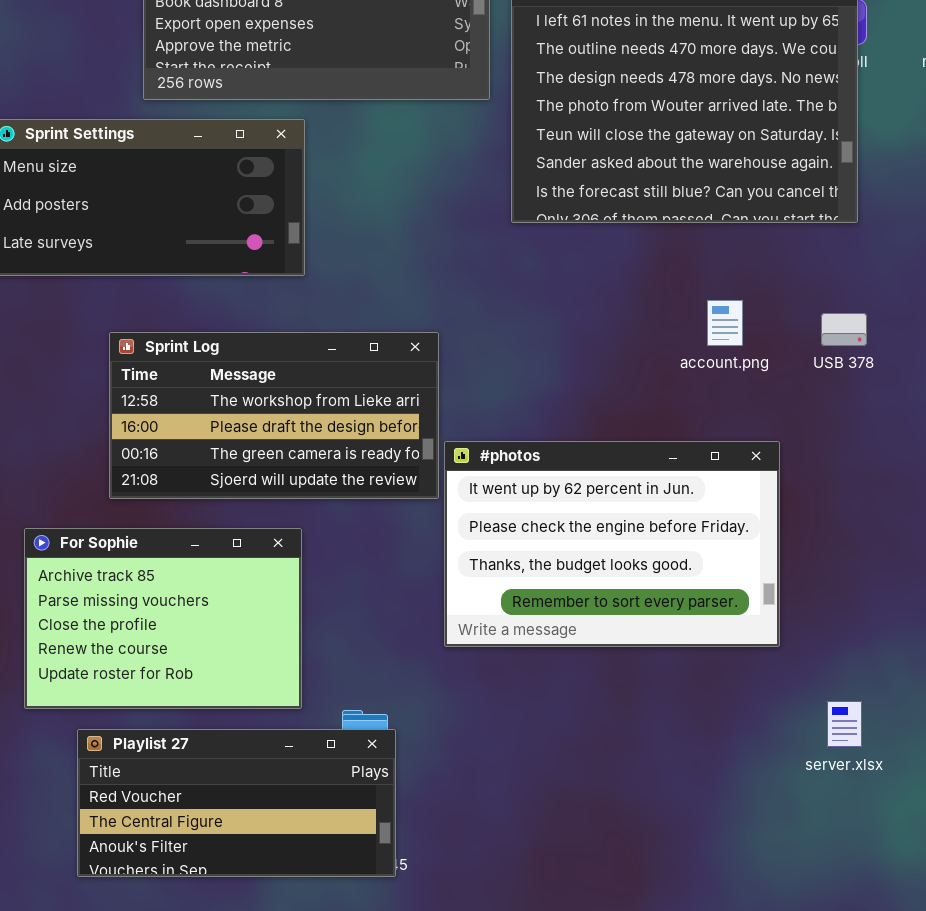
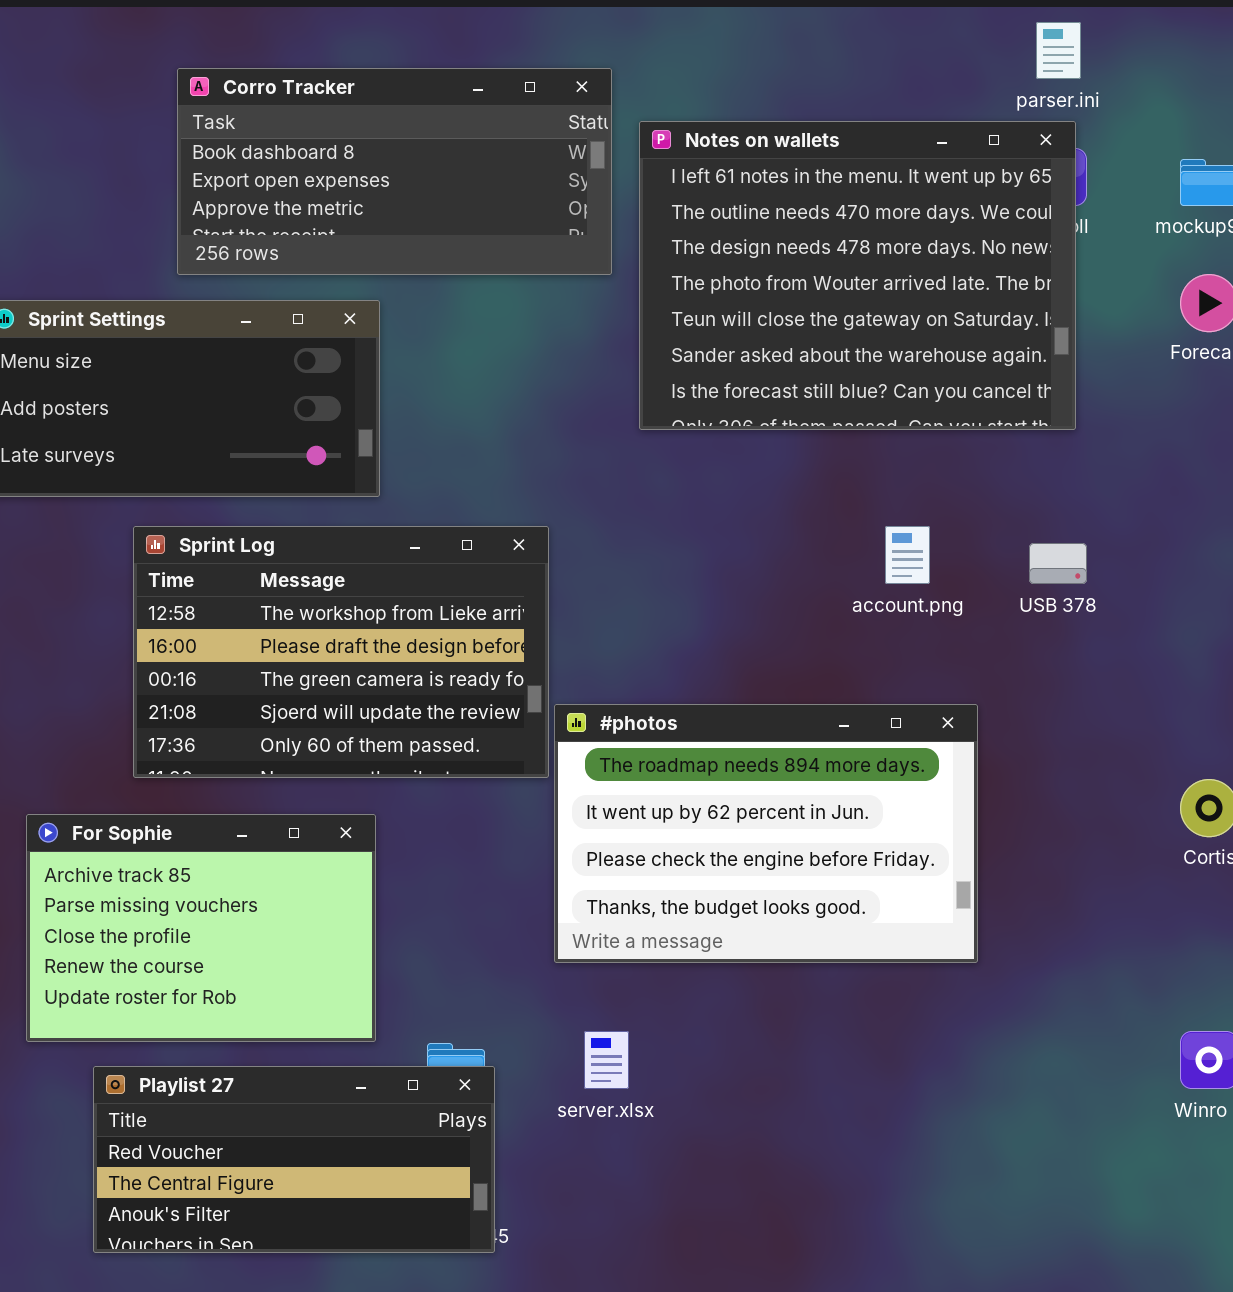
Sprint Log: [109,332,439,499] -> [133,526,549,778], resized
#photos: [444,441,780,647] -> [554,704,978,963], scrolled up 1 row
server.xlsx: [827,701,862,747] -> [584,1031,629,1089], moved

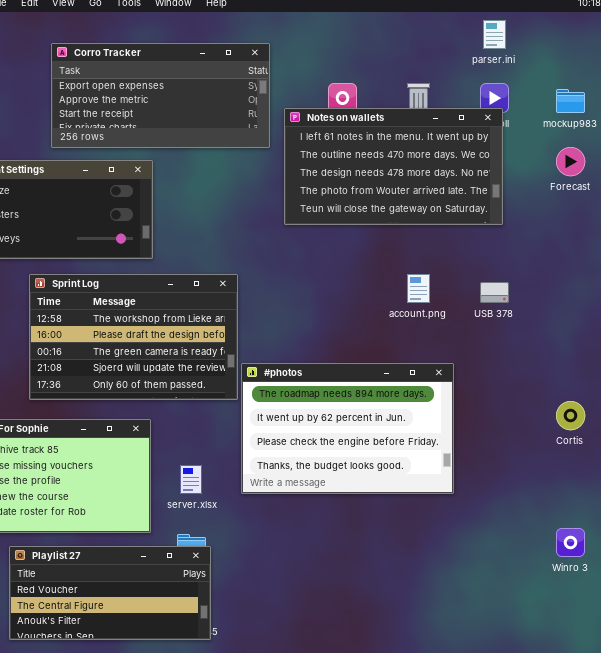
Corro Tracker: [177,68,612,275] -> [51,43,270,148], scrolled down 1 row
Notes on wallets: [639,121,1076,430] -> [284,108,503,225], resized
server.xlsx: [584,1031,629,1089] -> [180,465,202,494], moved

